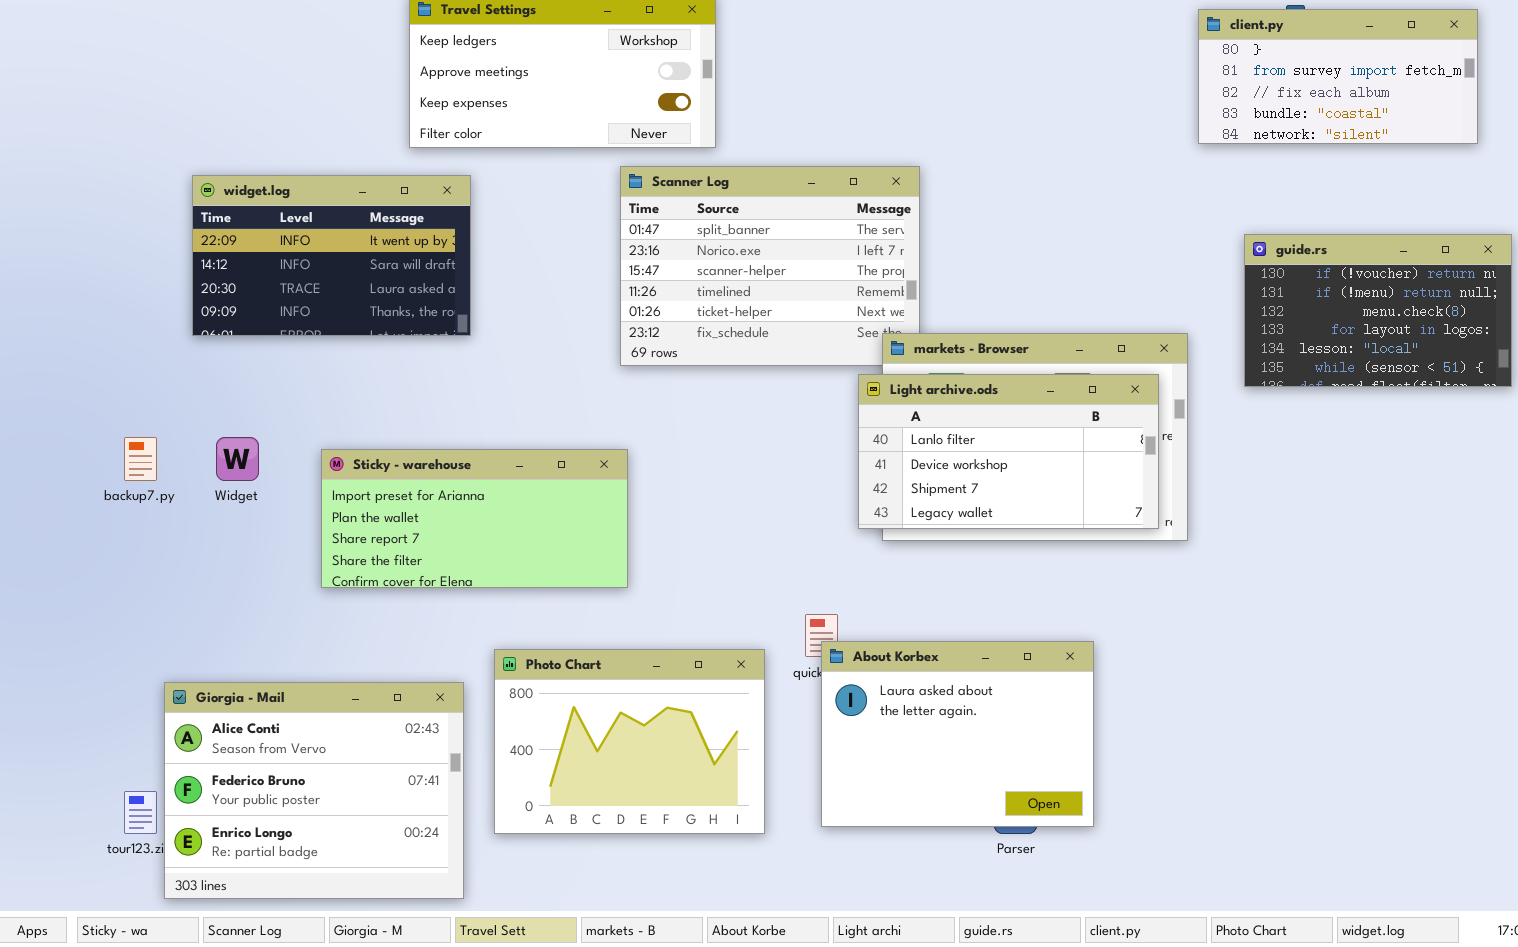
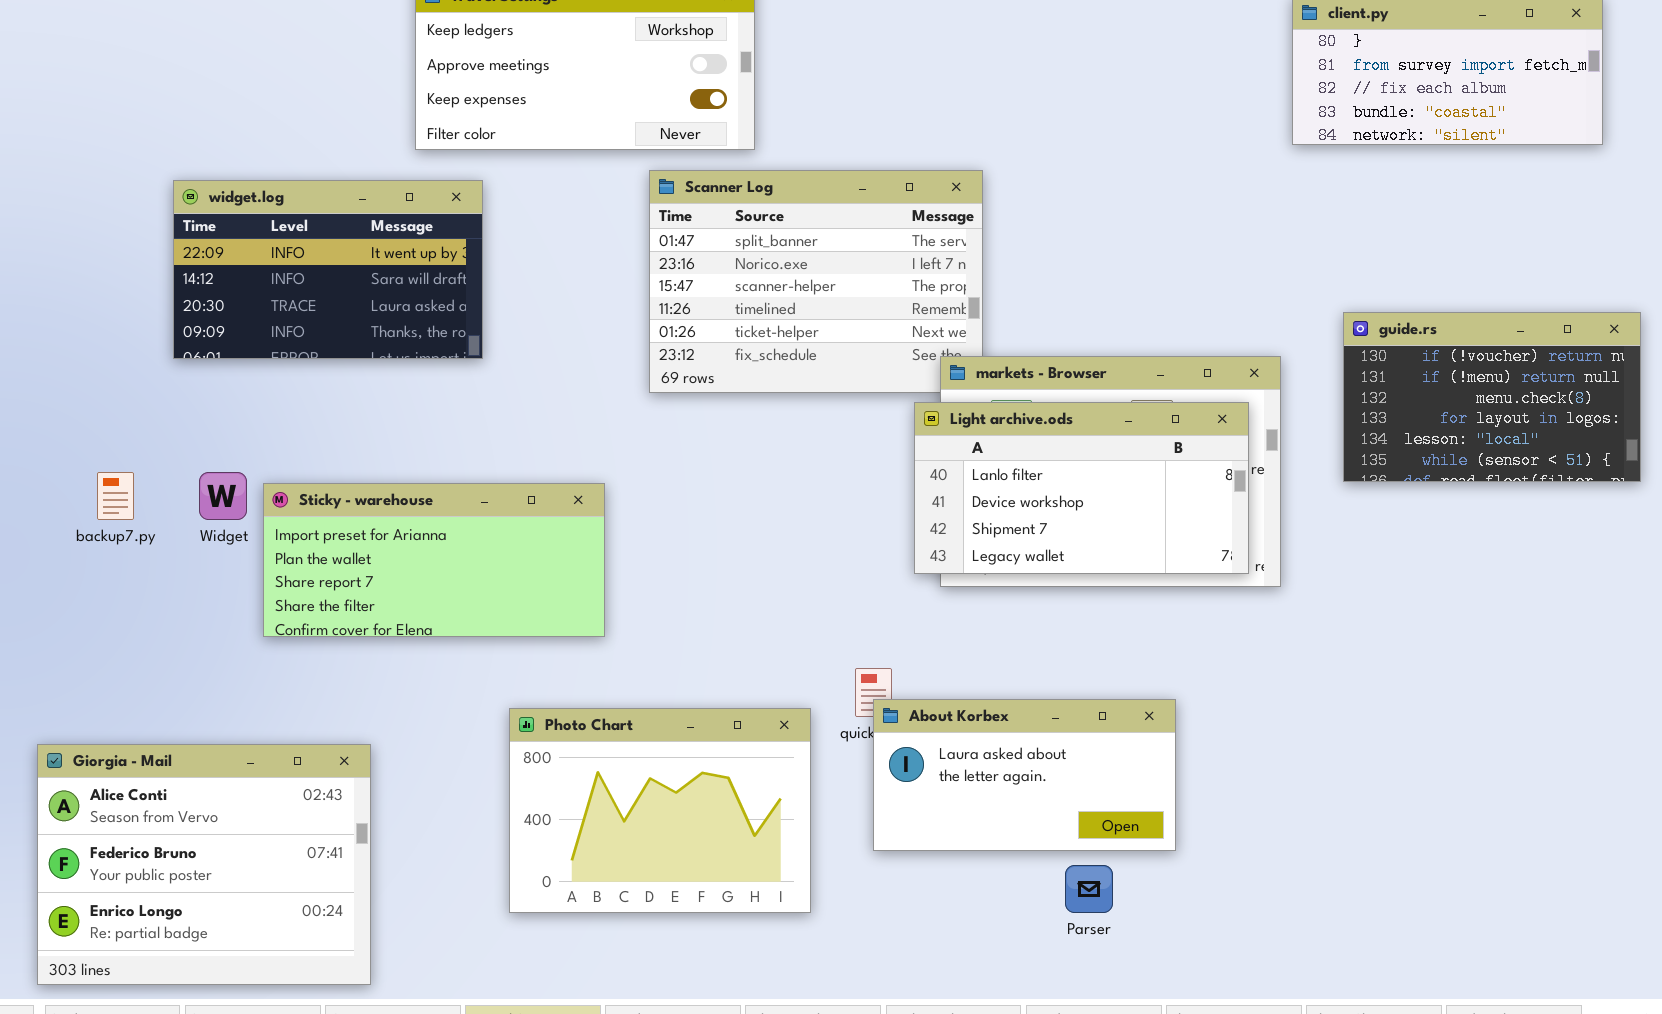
guide.rs: [1244,234,1512,387] -> [1343,312,1641,482], moved
Sticky - warehouse: [321,449,628,588] -> [263,483,605,637], moved
About Korbex: [821,641,1094,827] -> [873,699,1176,851], resized
Giorgia - Mail: [164,682,464,899] -> [37,744,371,985], moved

